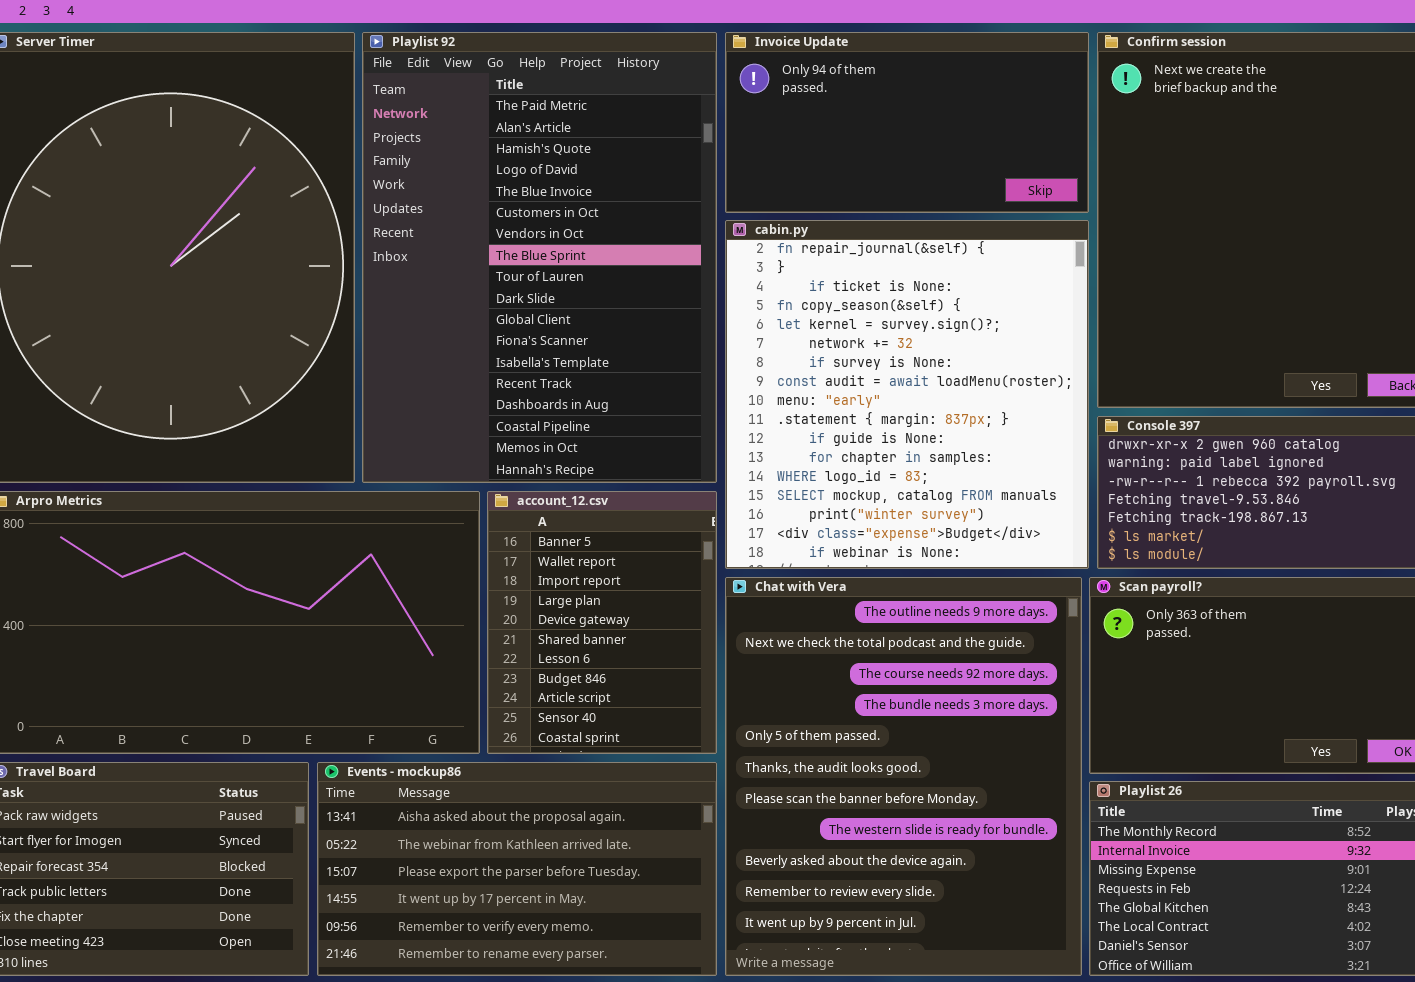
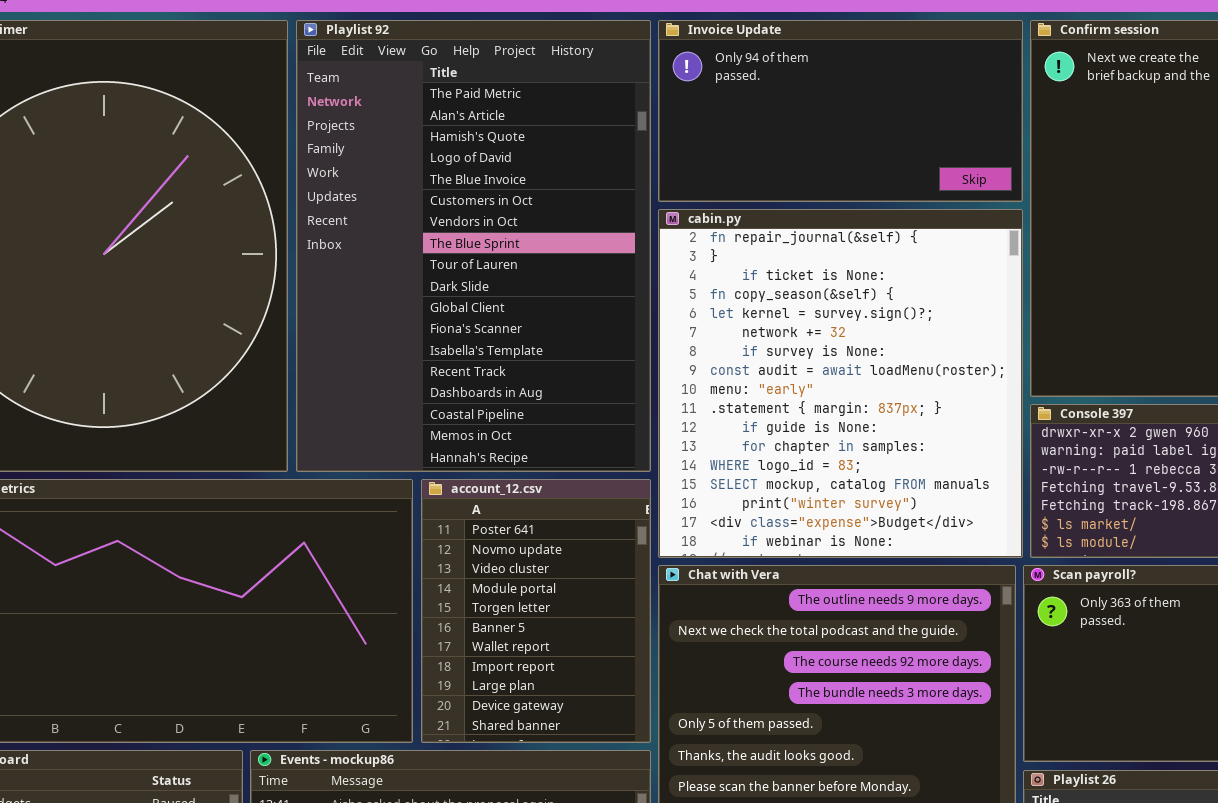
account_12.csv: [487,491,717,754] -> [421,479,651,743], scrolled up 5 rows

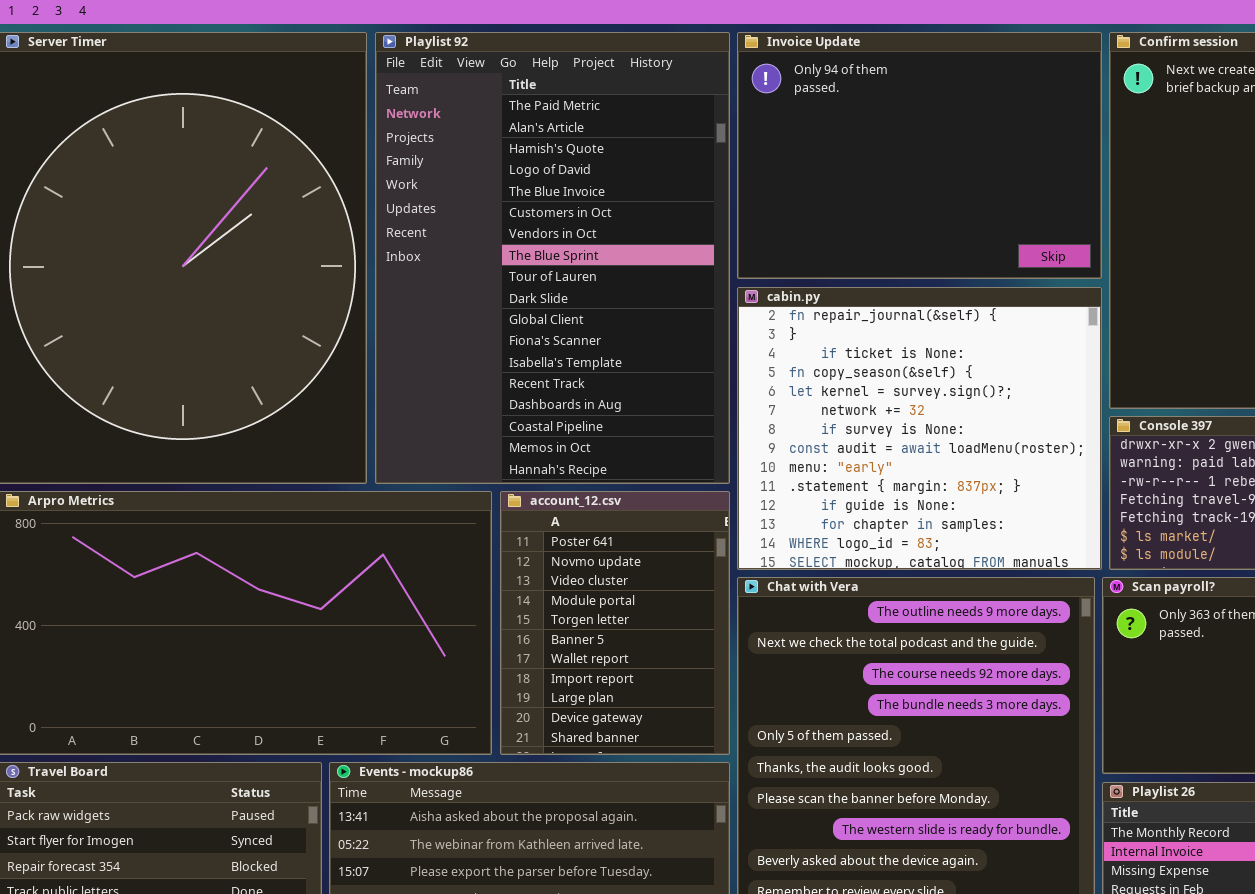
Invoice Update: [658,20,1023,202] -> [737,32,1102,279], resized
cabin.py: [658,209,1023,558] -> [737,287,1102,570], resized

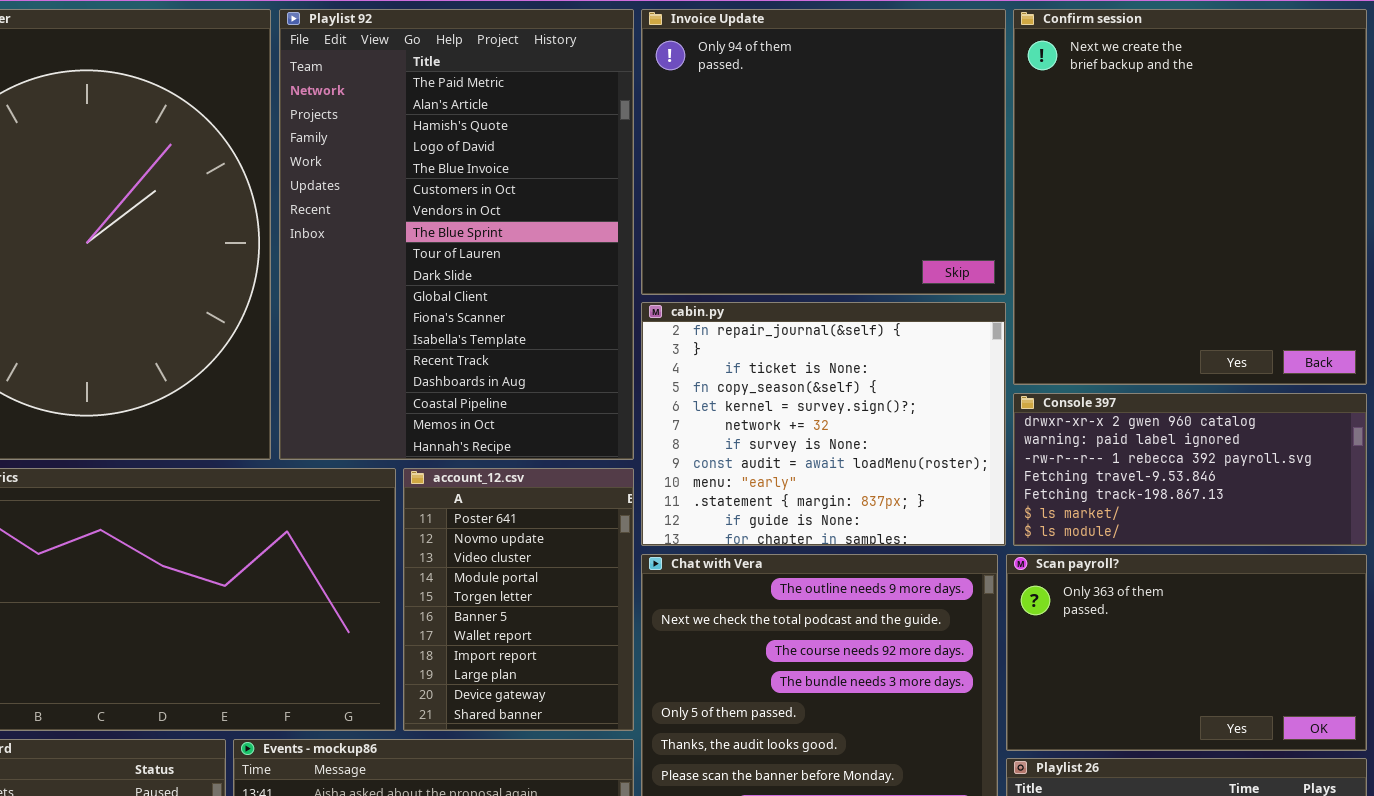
Invoice Update: [737,32,1102,279] -> [641,9,1006,295], resized
cabin.py: [737,287,1102,570] -> [641,302,1006,546], resized

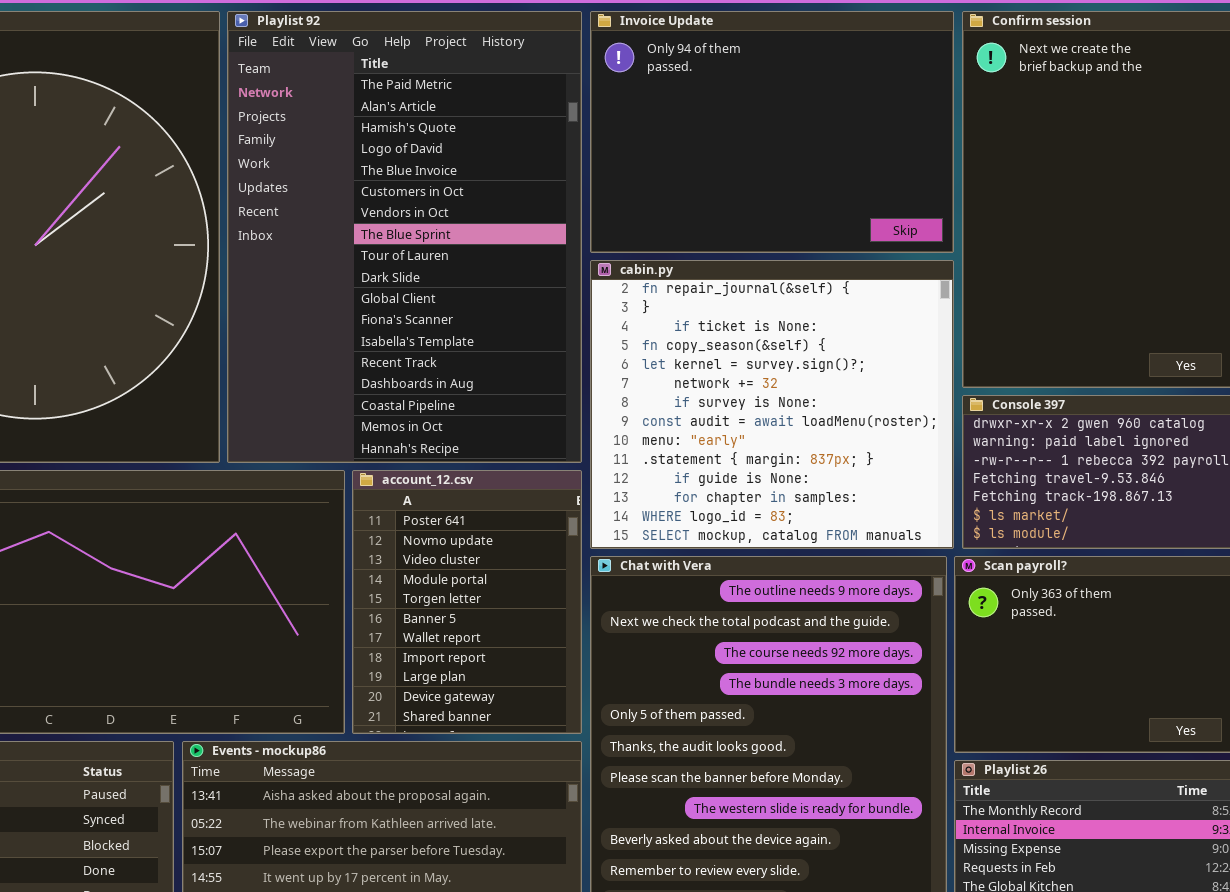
Invoice Update: [641,9,1006,295] -> [590,11,954,253], resized
cabin.py: [641,302,1006,546] -> [590,260,954,549], resized

